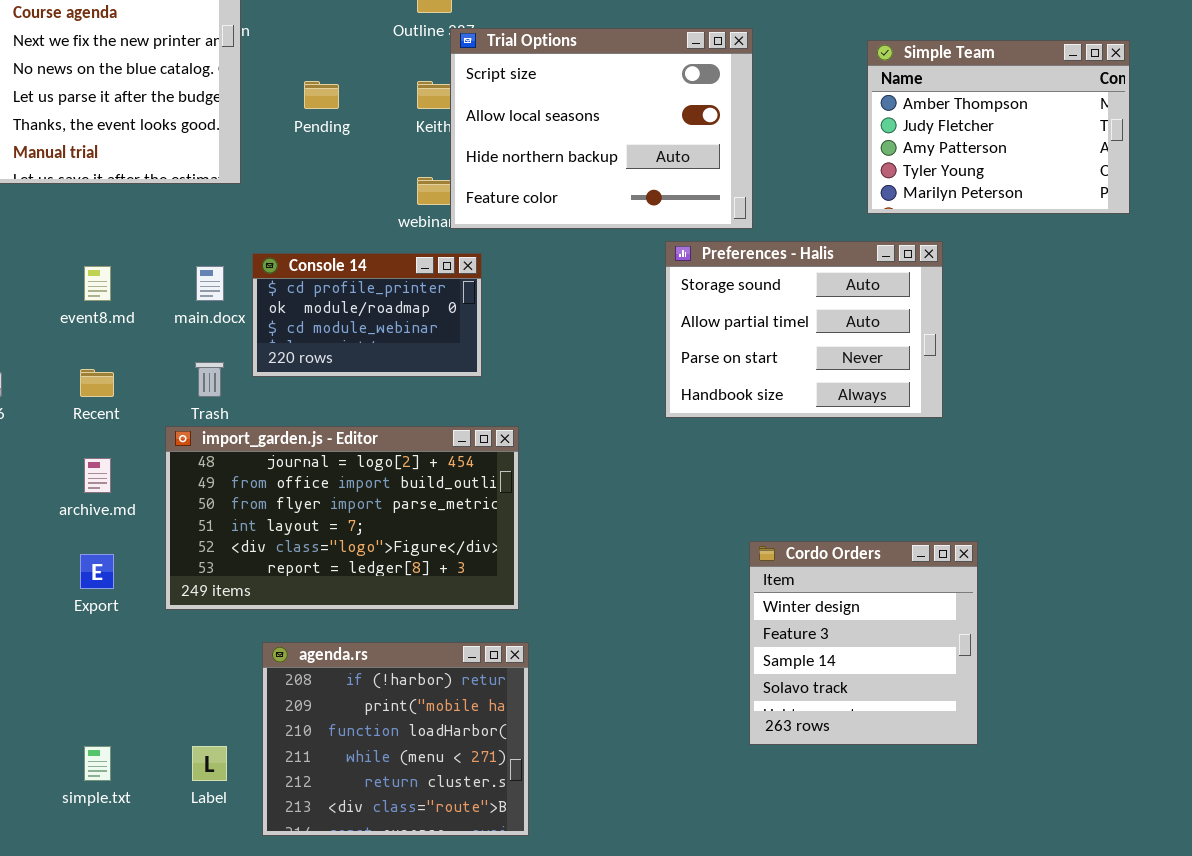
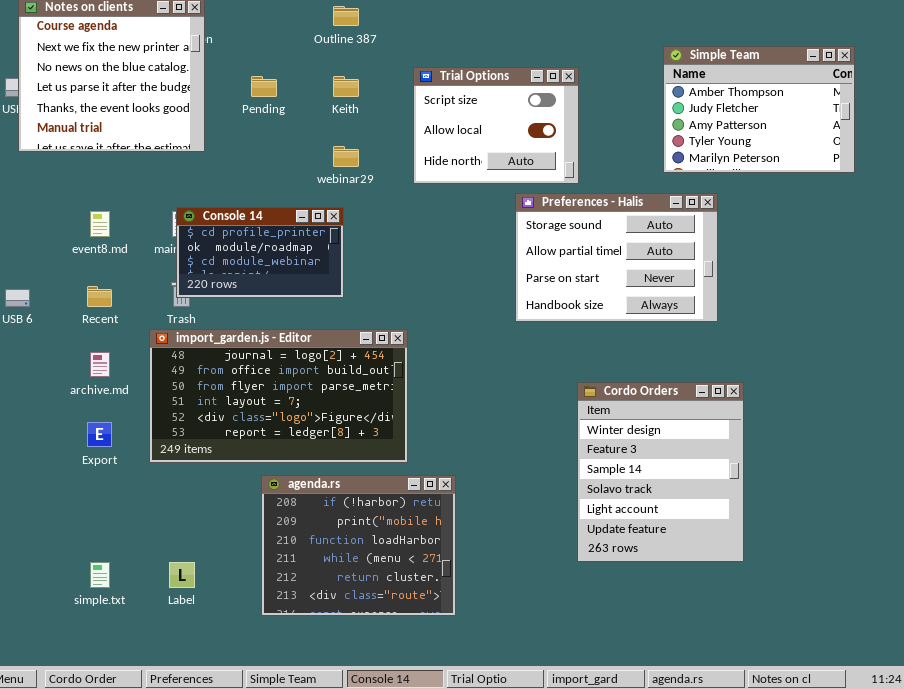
Trial Options: [450,28,753,229] -> [413,67,579,184], resized
Console 14: [252,253,482,377] -> [176,207,344,298], moved
Cordo Orders: [749,541,978,745] -> [577,382,744,562], resized
agenda.rs: [262,642,529,836] -> [261,475,456,616], moved

